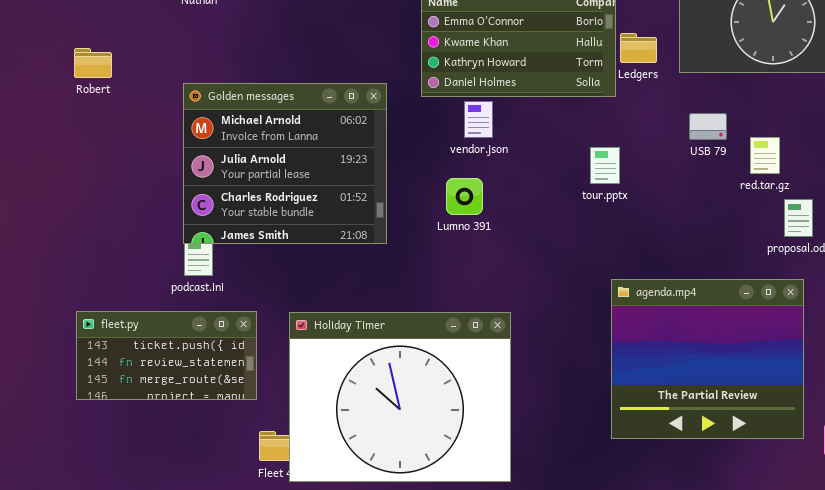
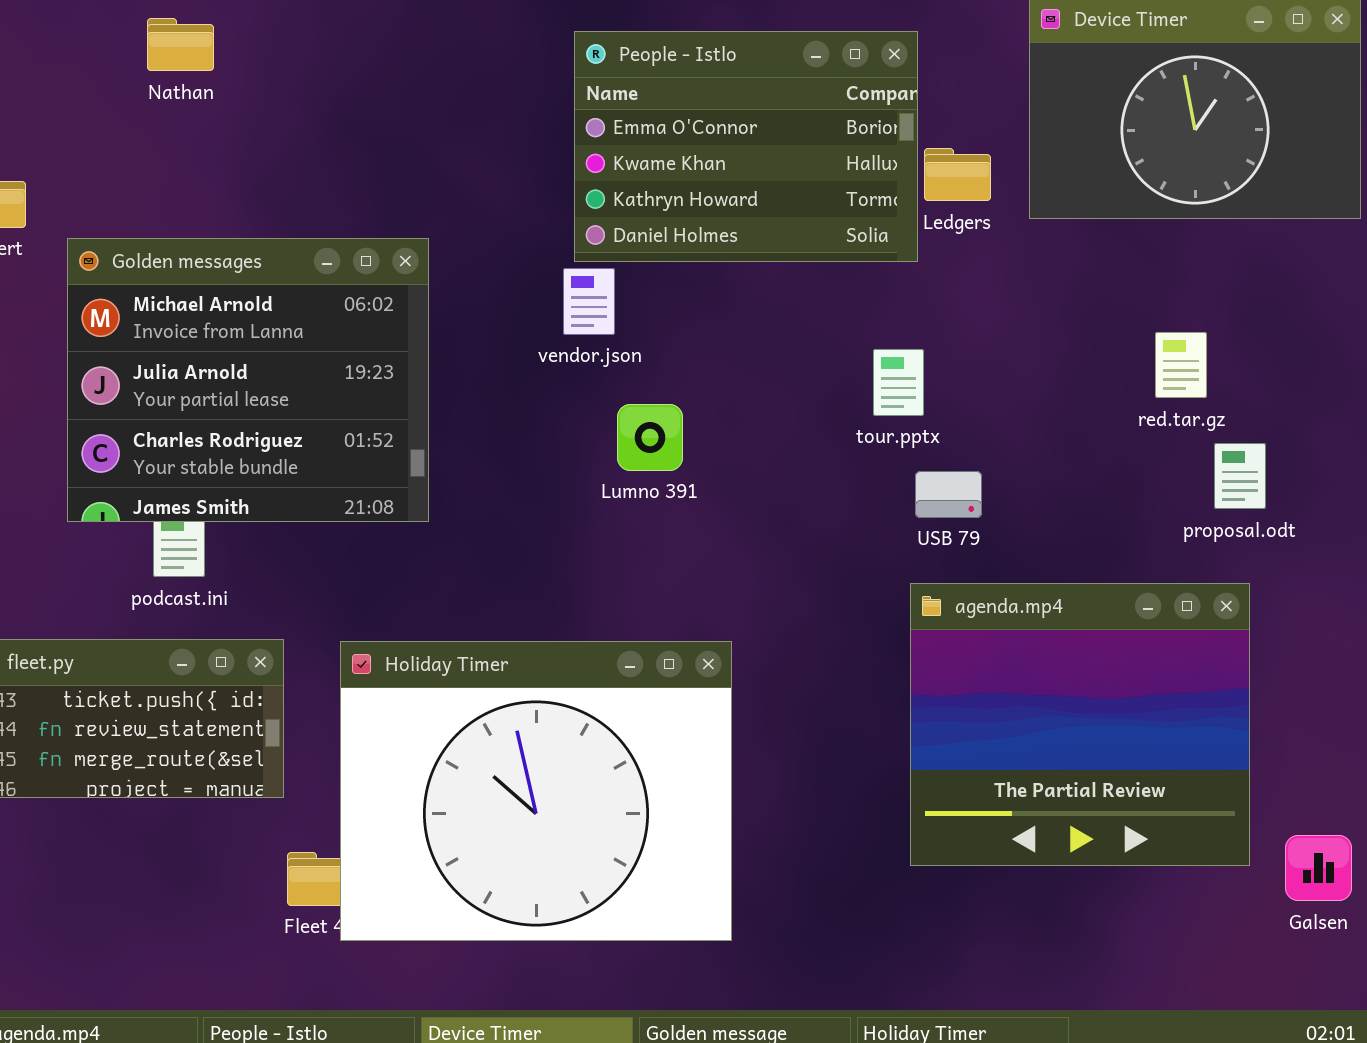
Golden messages: [183,83,387,244] -> [67,238,429,522], moved
vendor.json: [464,101,493,138] -> [563,268,615,335], moved
USB 79: [689,113,727,140] -> [915,471,982,518], moved

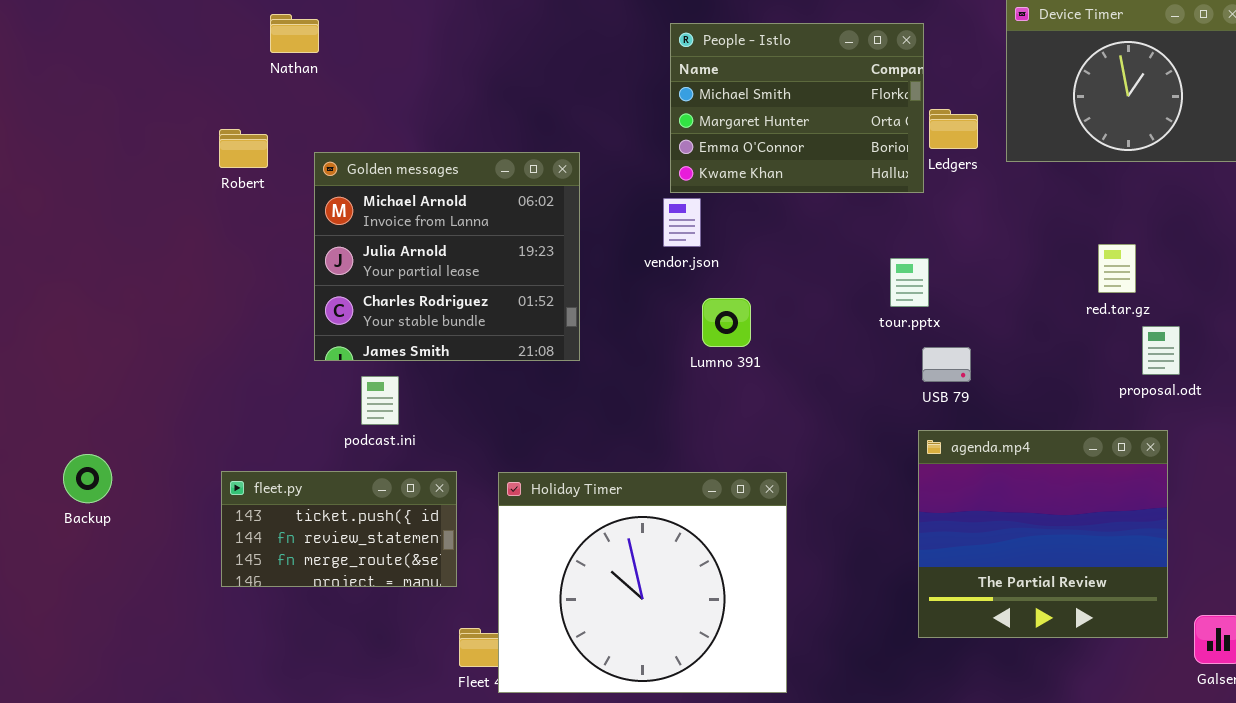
Nathan: [147,18,214,71] -> [270,14,319,53], moved
People - Istlo: [574,31,918,262] -> [670,23,924,193], scrolled up 2 rows
Golden messages: [67,238,429,522] -> [314,152,580,361], moved

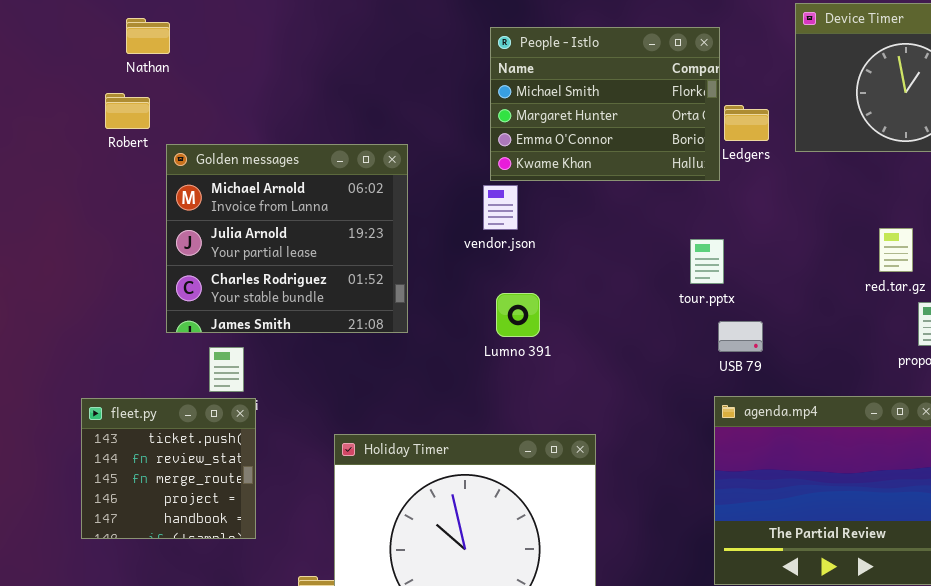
Robert: [219,129,268,168] -> [105,93,150,129], moved
Lumno 391: [702,298,751,347] -> [496,293,540,337], moved
fleet.py: [221,471,457,587] -> [81,398,256,539], resized

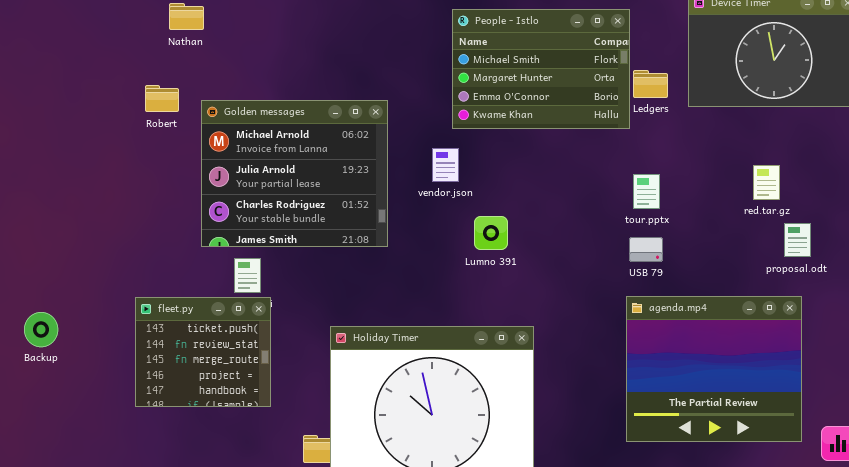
Robert: [105,93,150,129] -> [145,85,179,112], moved
vendor.json: [483,185,518,230] -> [432,148,459,182], moved
tour.pptx: [690,239,724,284] -> [633,174,660,209], moved
Lumno 391: [496,293,540,337] -> [474,216,508,250], moved

